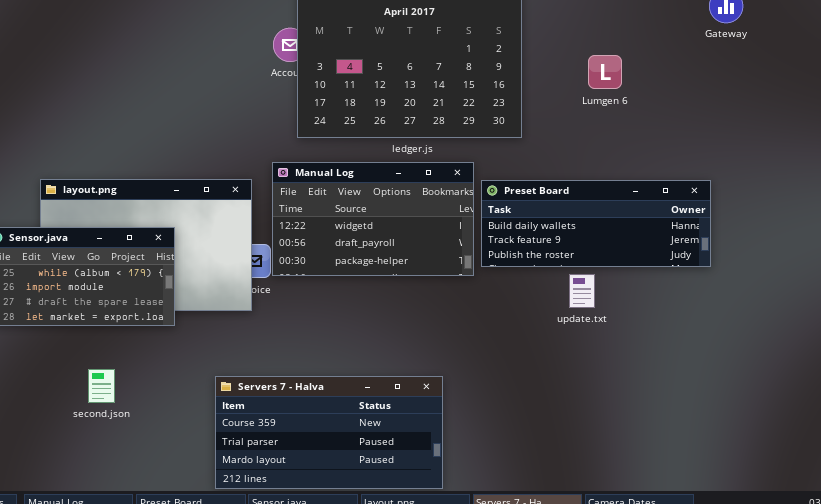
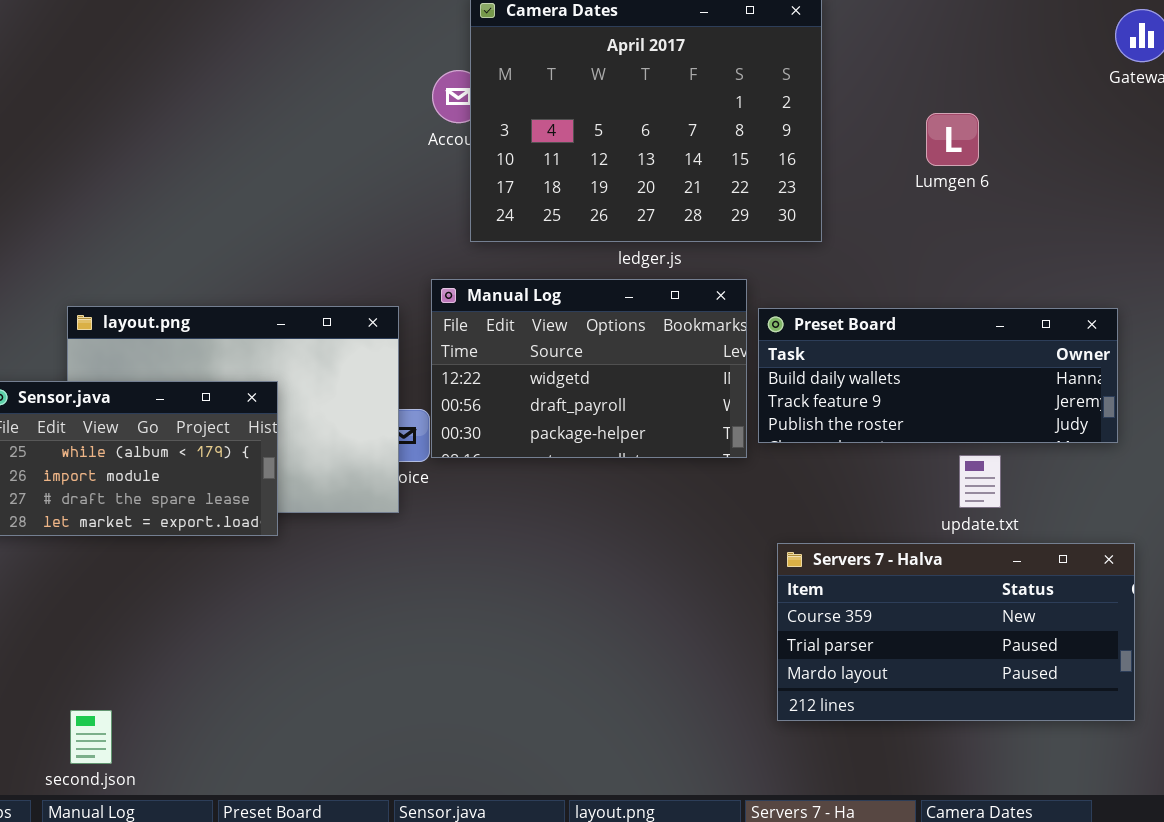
update.txt: [569,274,595,308] -> [959,455,1001,508], moved
second.json: [88,369,115,403] -> [70,710,112,764], moved
Servers 7 - Halva: [215,376,443,489] -> [777,543,1135,721], moved

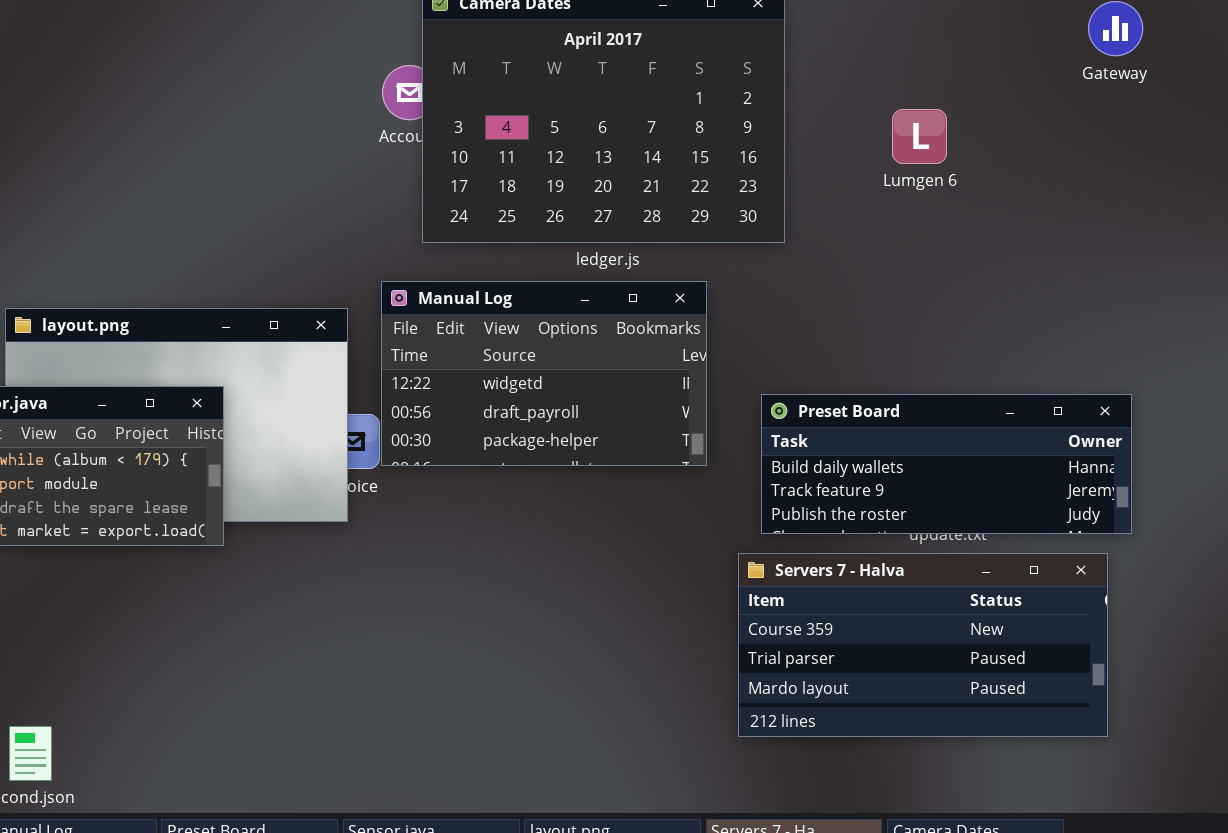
Preset Board: [758,308,1118,443] -> [761,394,1132,534], moved

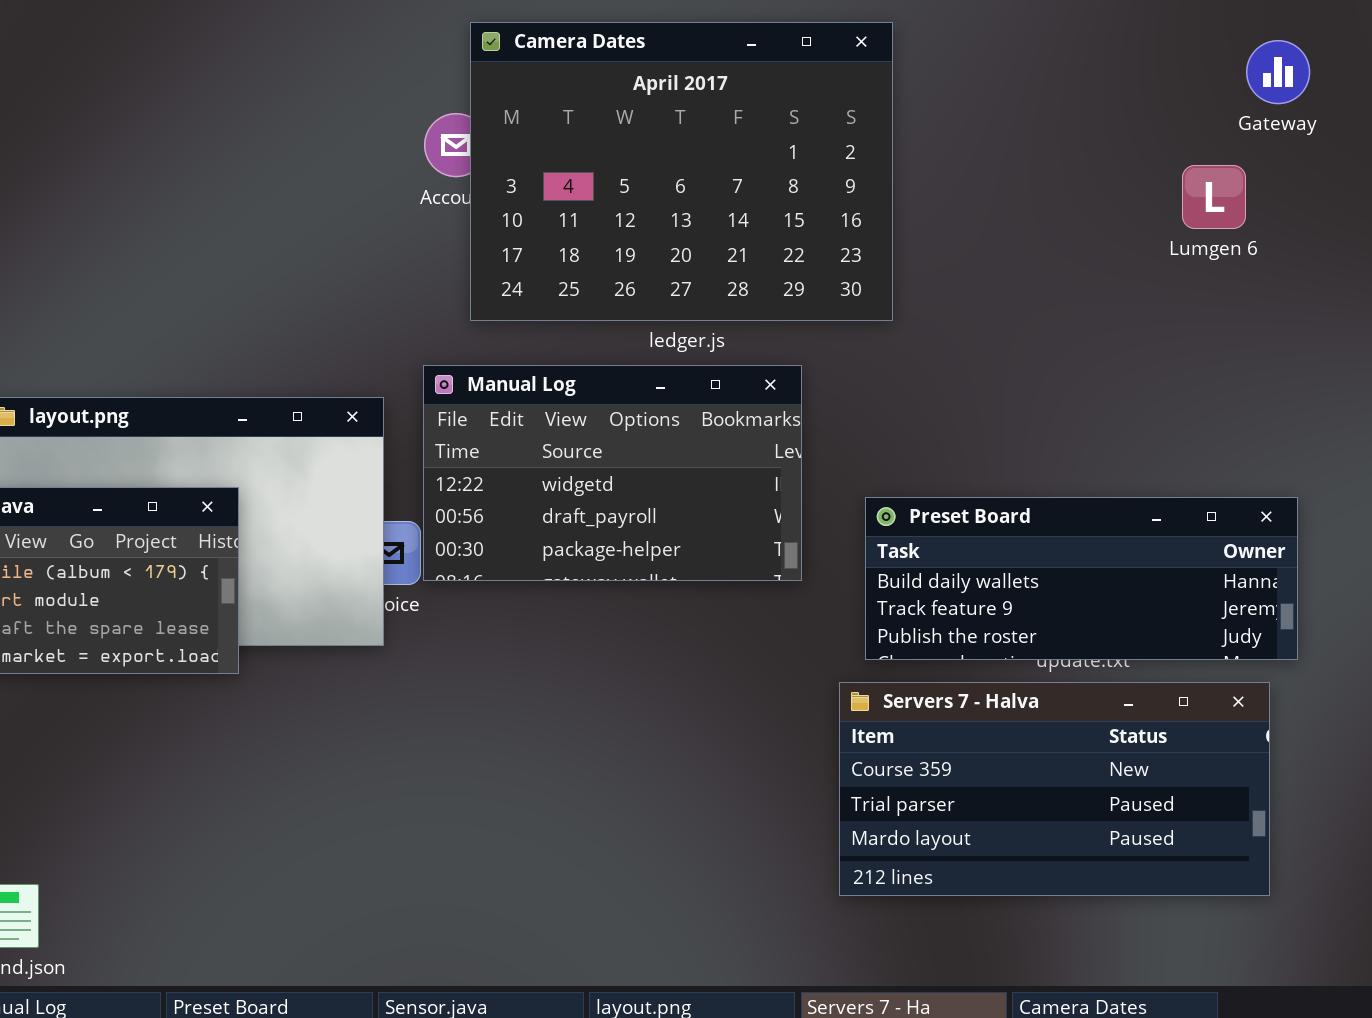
Lumgen 6: [892,109,947,164] -> [1182,165,1246,229], moved

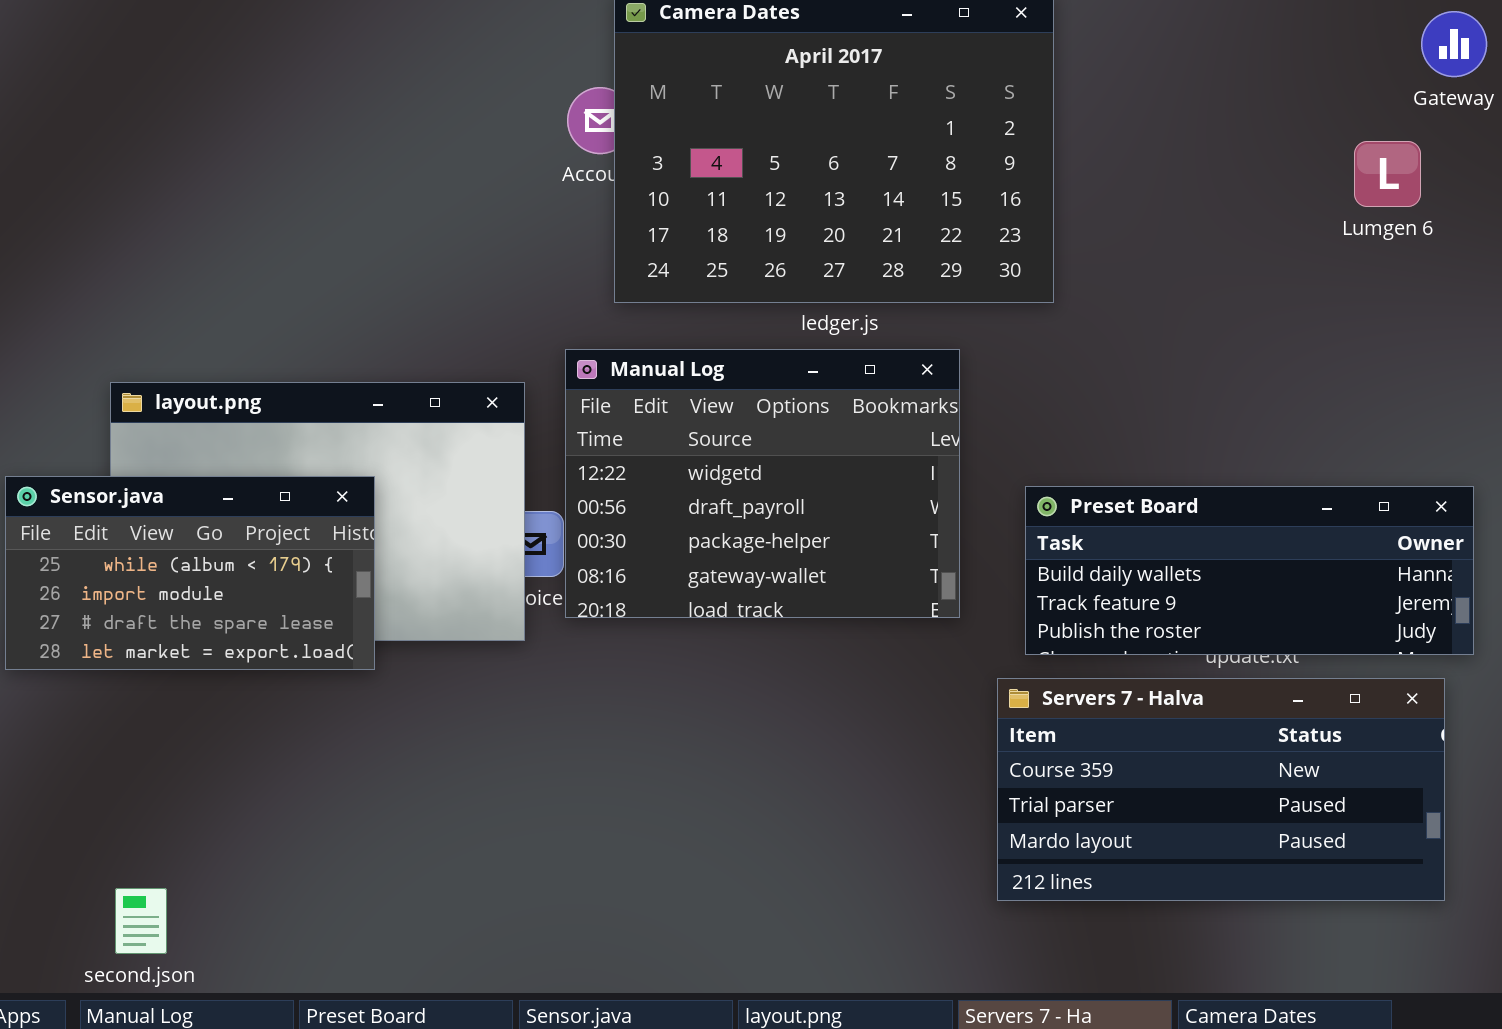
Manual Log: [423,365,802,581] -> [565,349,960,618], resized

